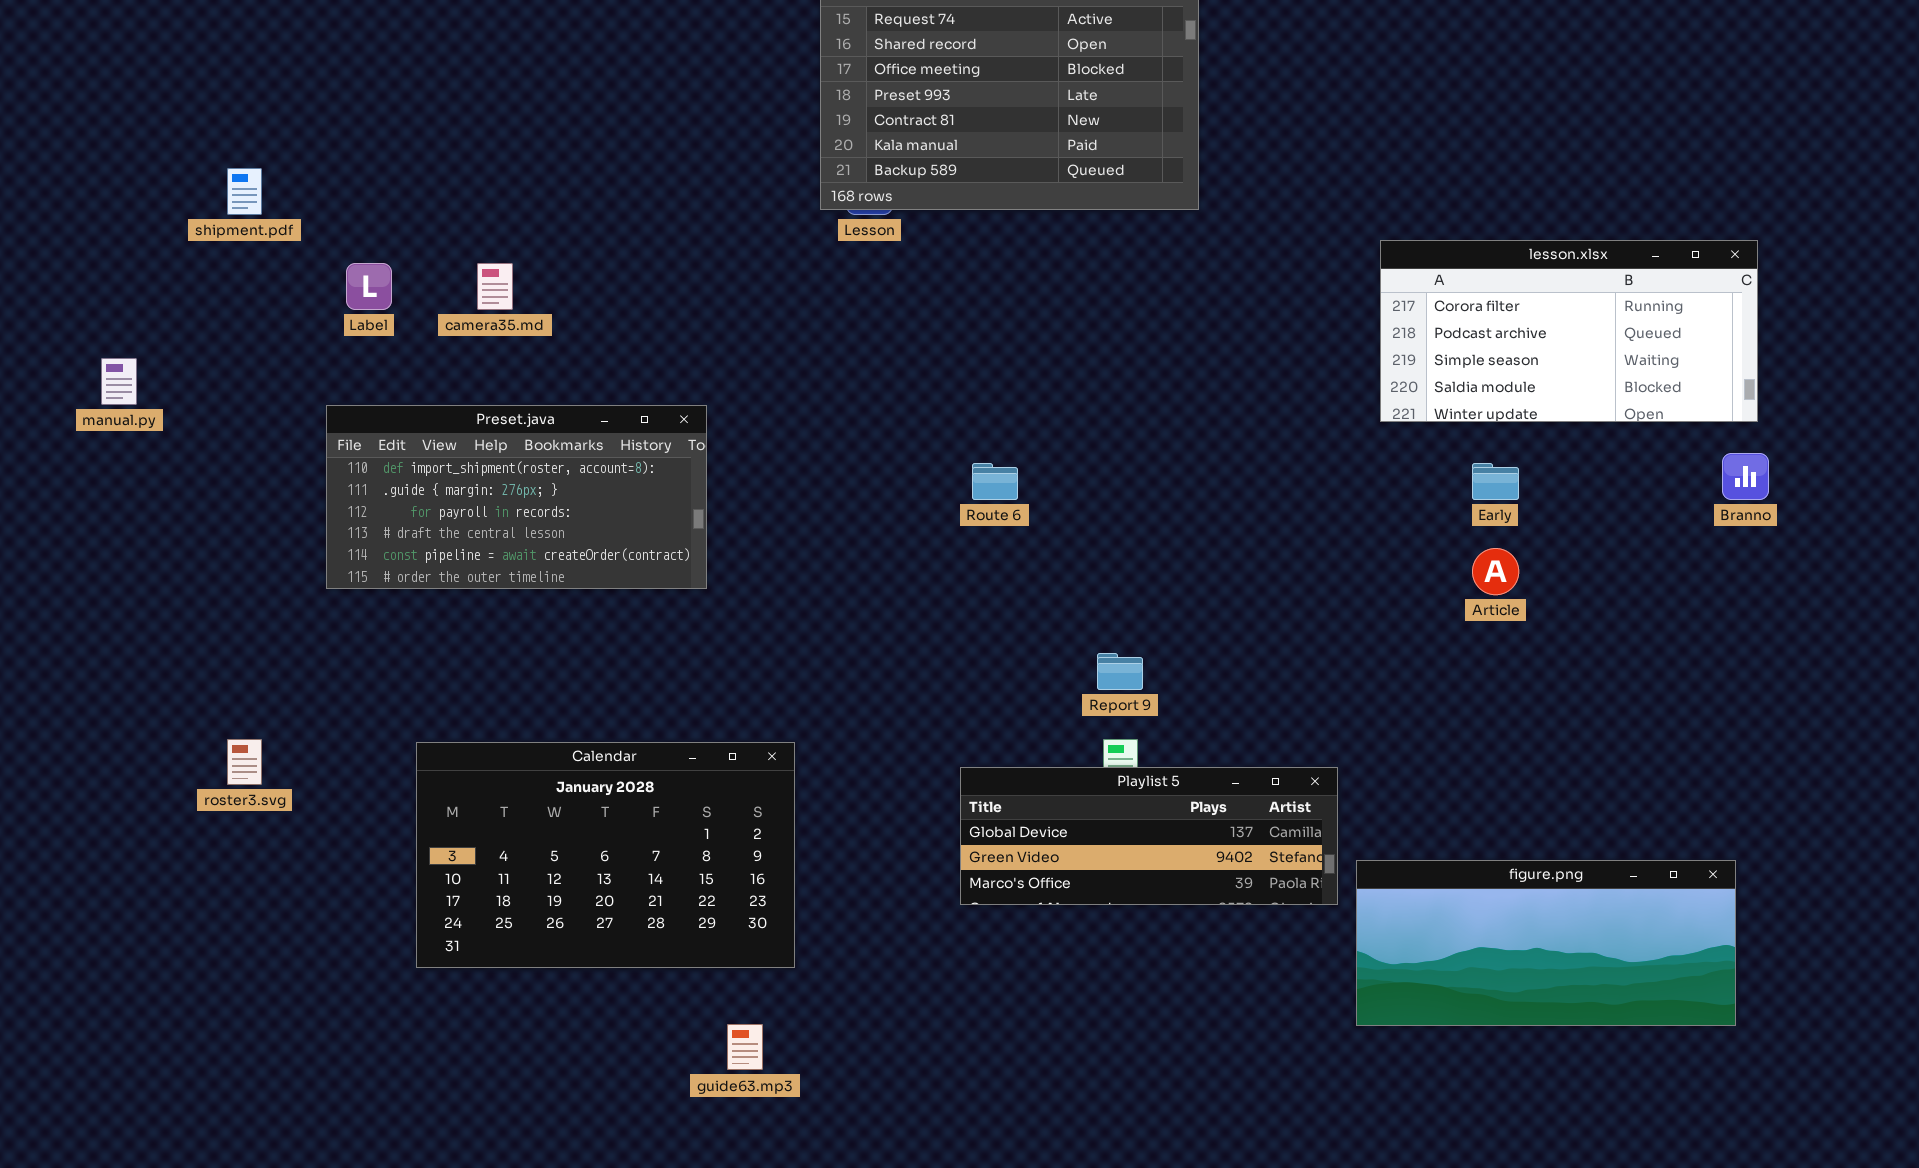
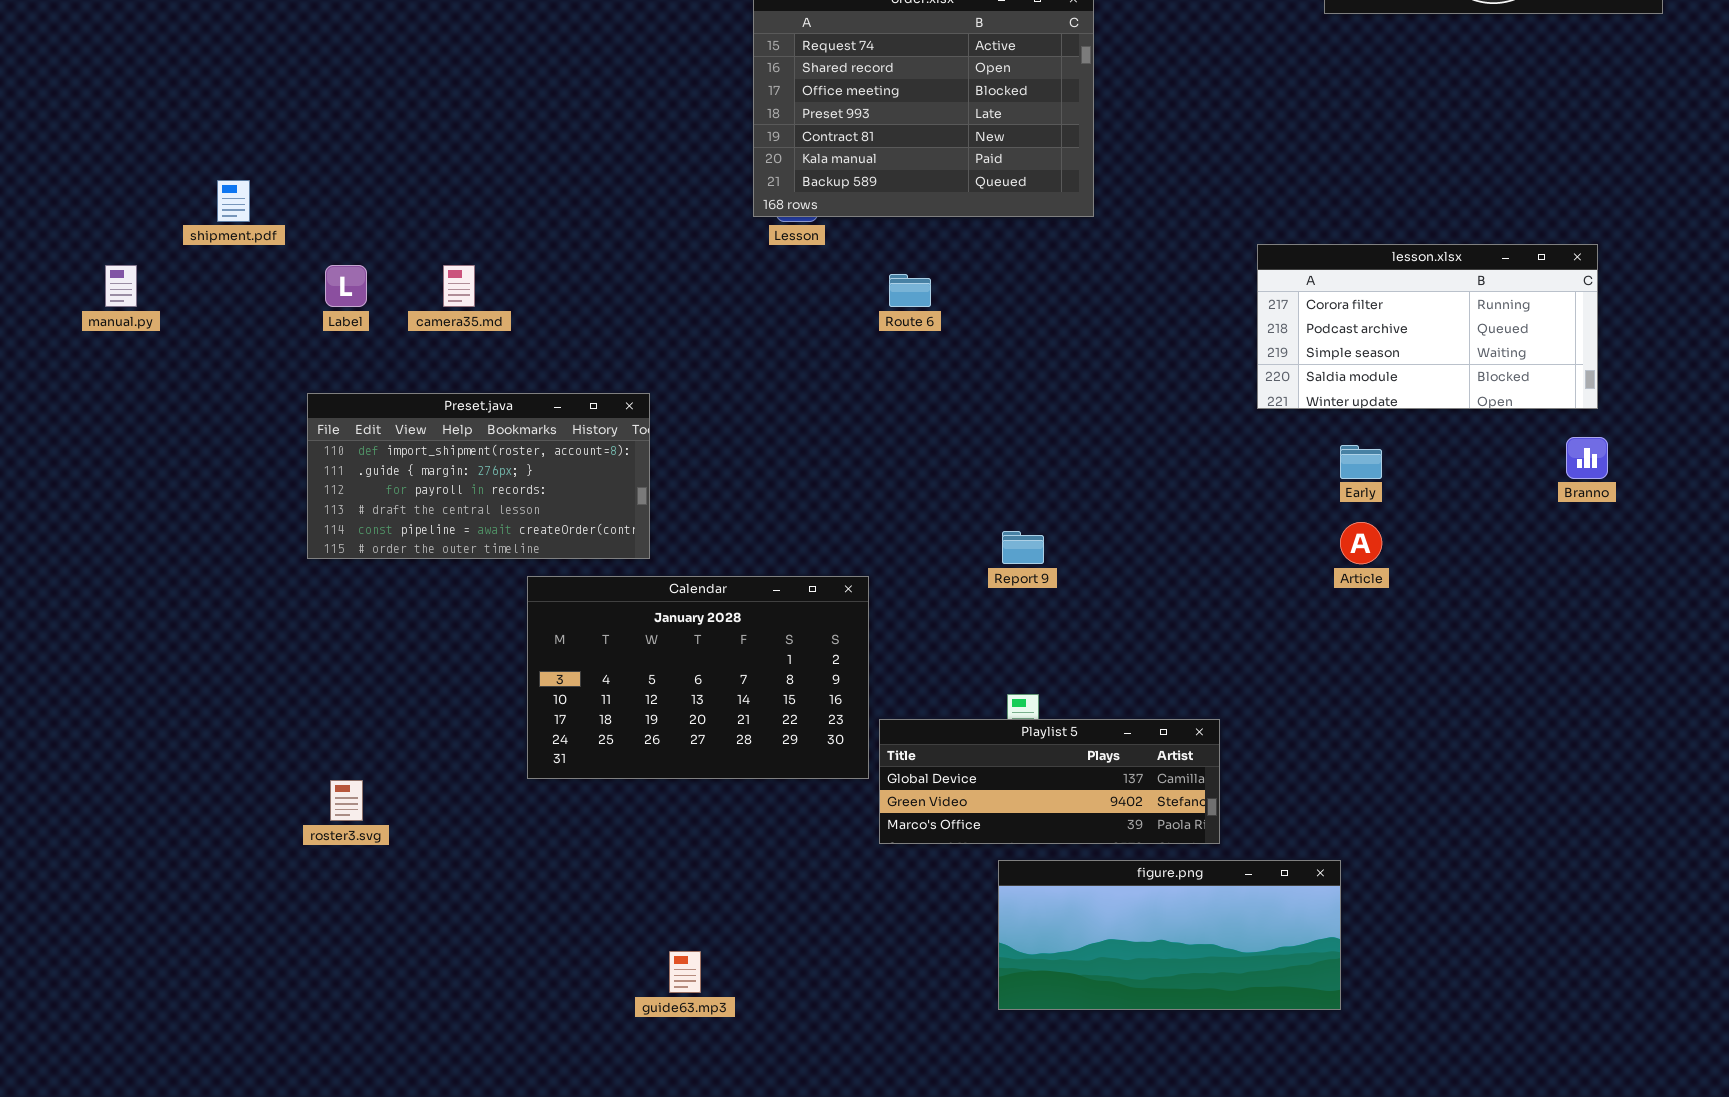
manual.py: [101,358,137,405] -> [105,265,137,307], moved
Route 6: [972,463,1018,500] -> [889,274,931,307], moved
Report 9: [1097,653,1143,690] -> [1002,531,1044,564], moved
roster3.svg: [227,739,262,785] -> [330,780,363,821], moved
Calendar: [416,742,795,968] -> [527,576,869,779], moved
figure.png: [1356,860,1736,1026] -> [998,860,1341,1010], moved

